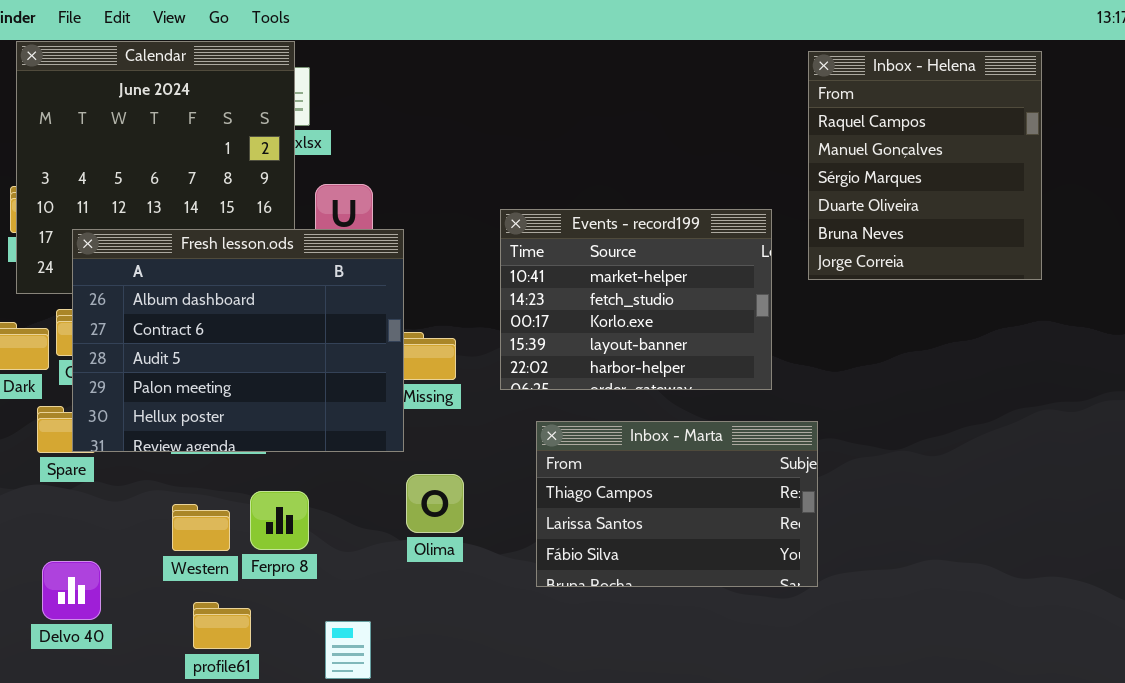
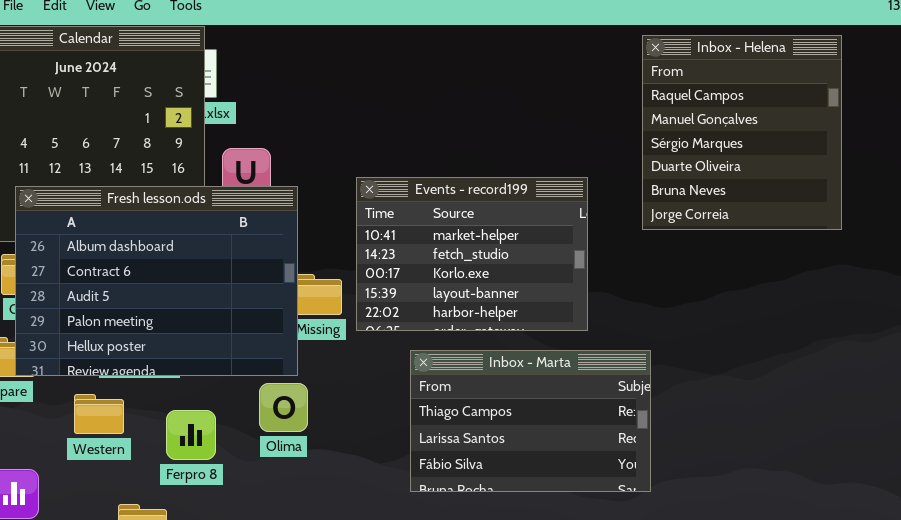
Events - record199: [500,209,772,390] -> [356,177,588,331], moved
Olima: [406,474,464,533] -> [259,383,308,432], moved
Western: [172,504,230,551] -> [74,394,124,434], moved

